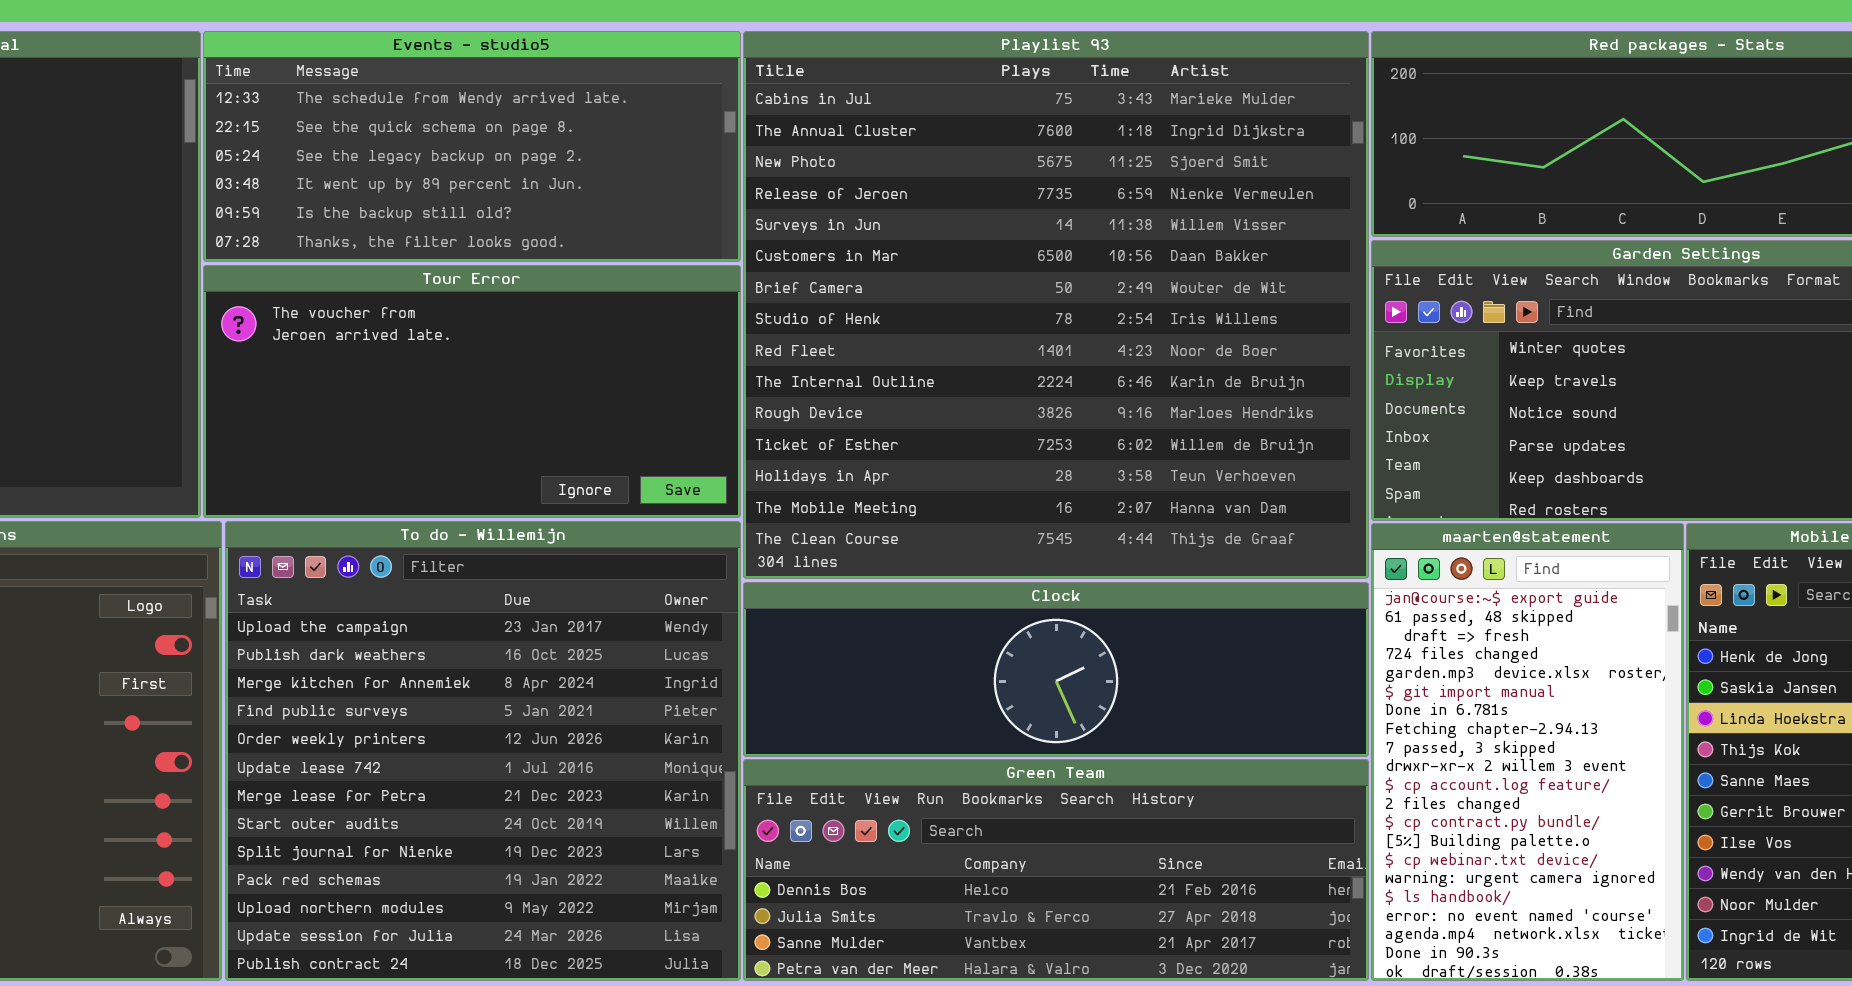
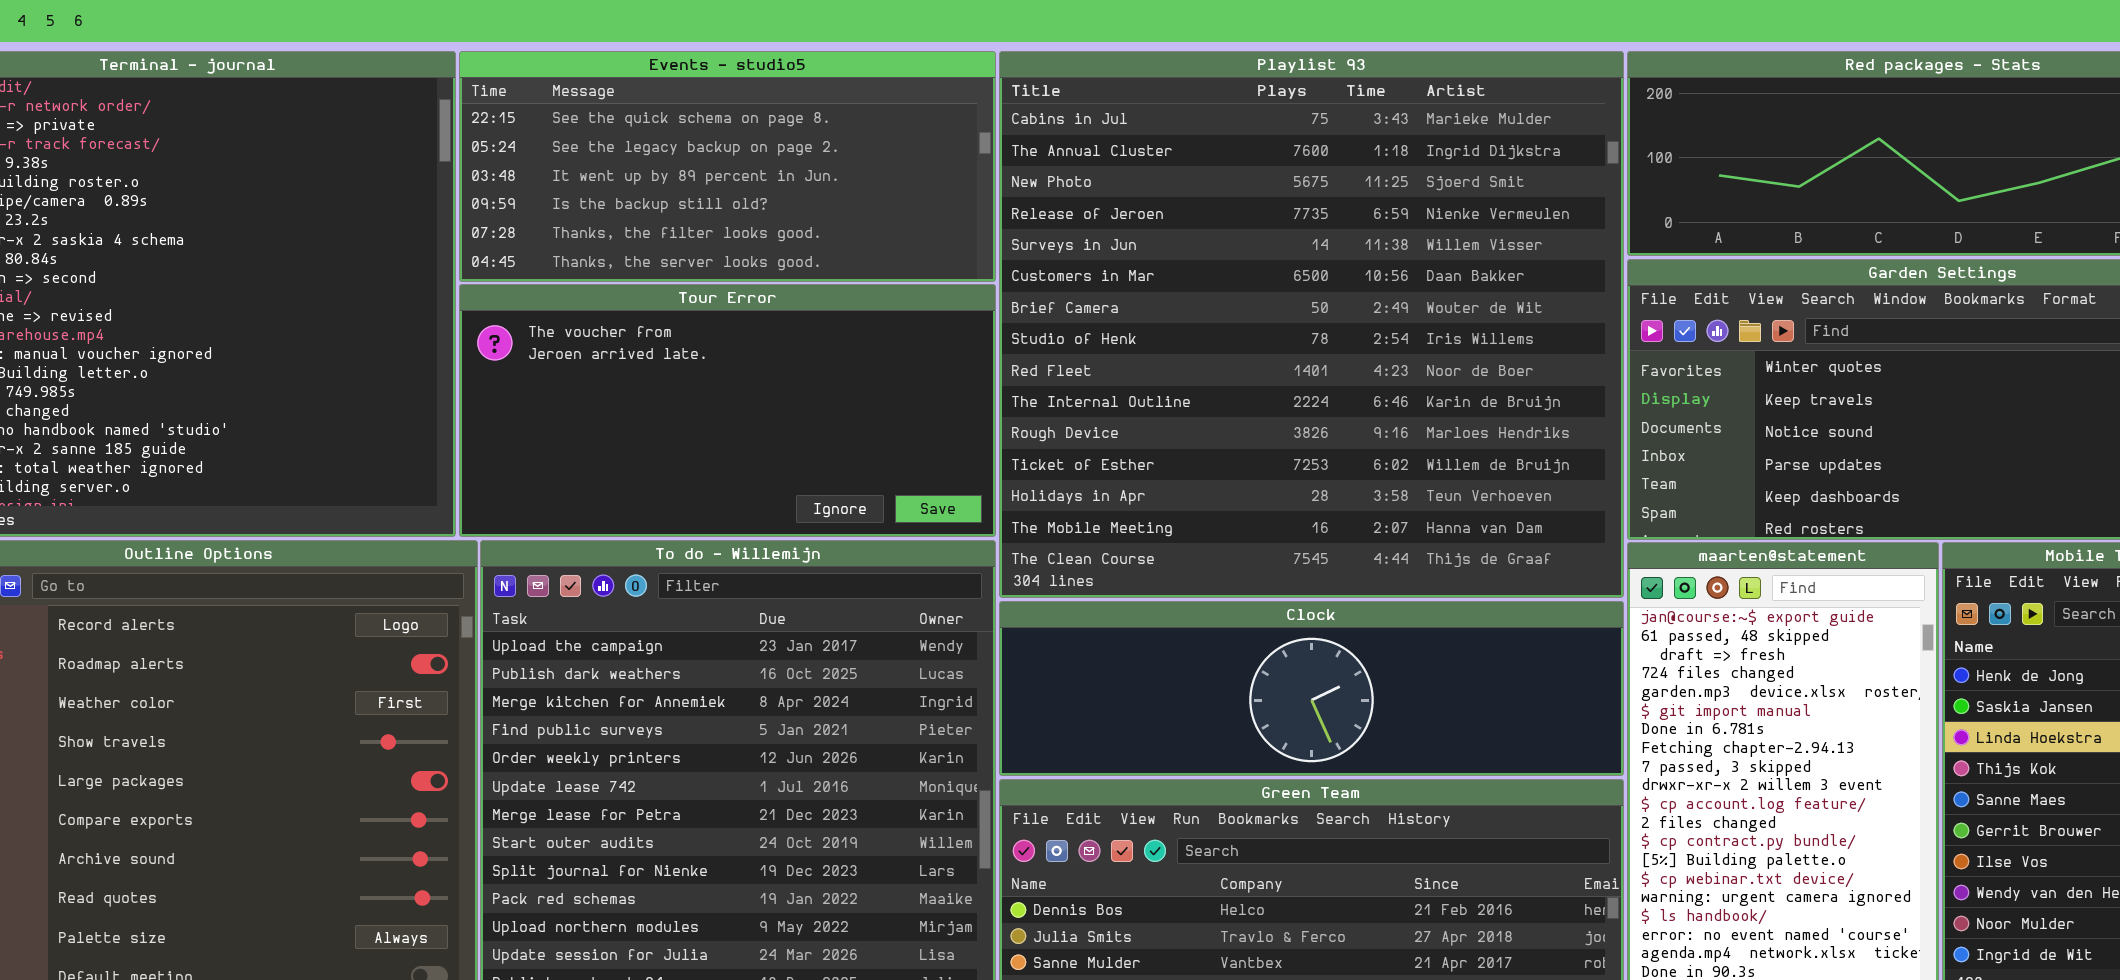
Events - studio5: [203,31,741,262] -> [459,51,996,282], scrolled down 1 row

